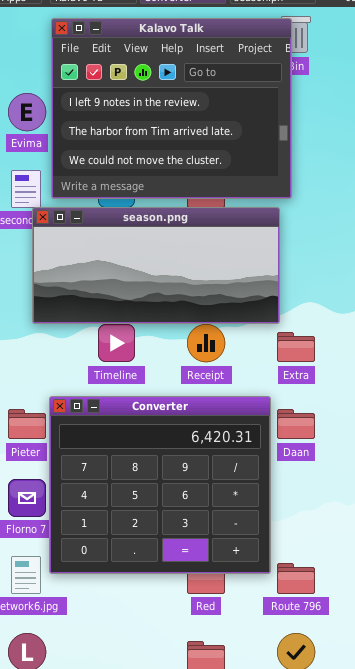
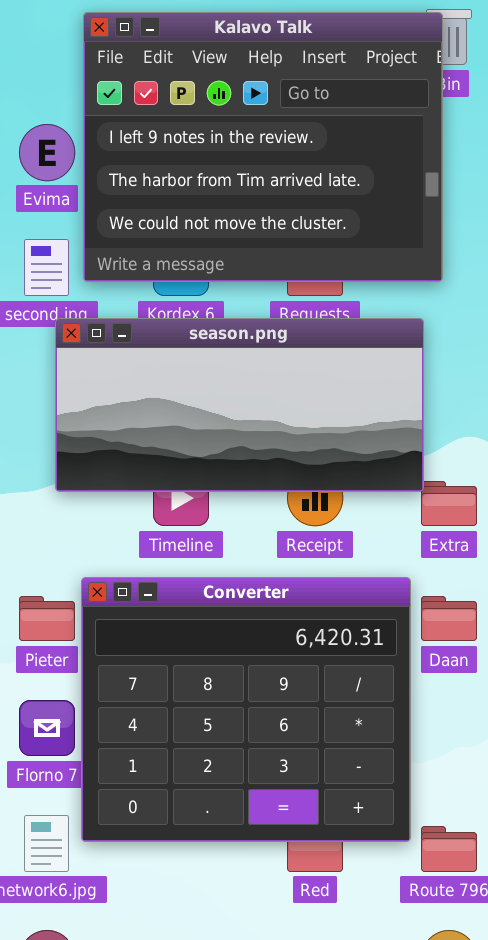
season.png: [32,207,280,324] -> [55,318,424,492], moved

